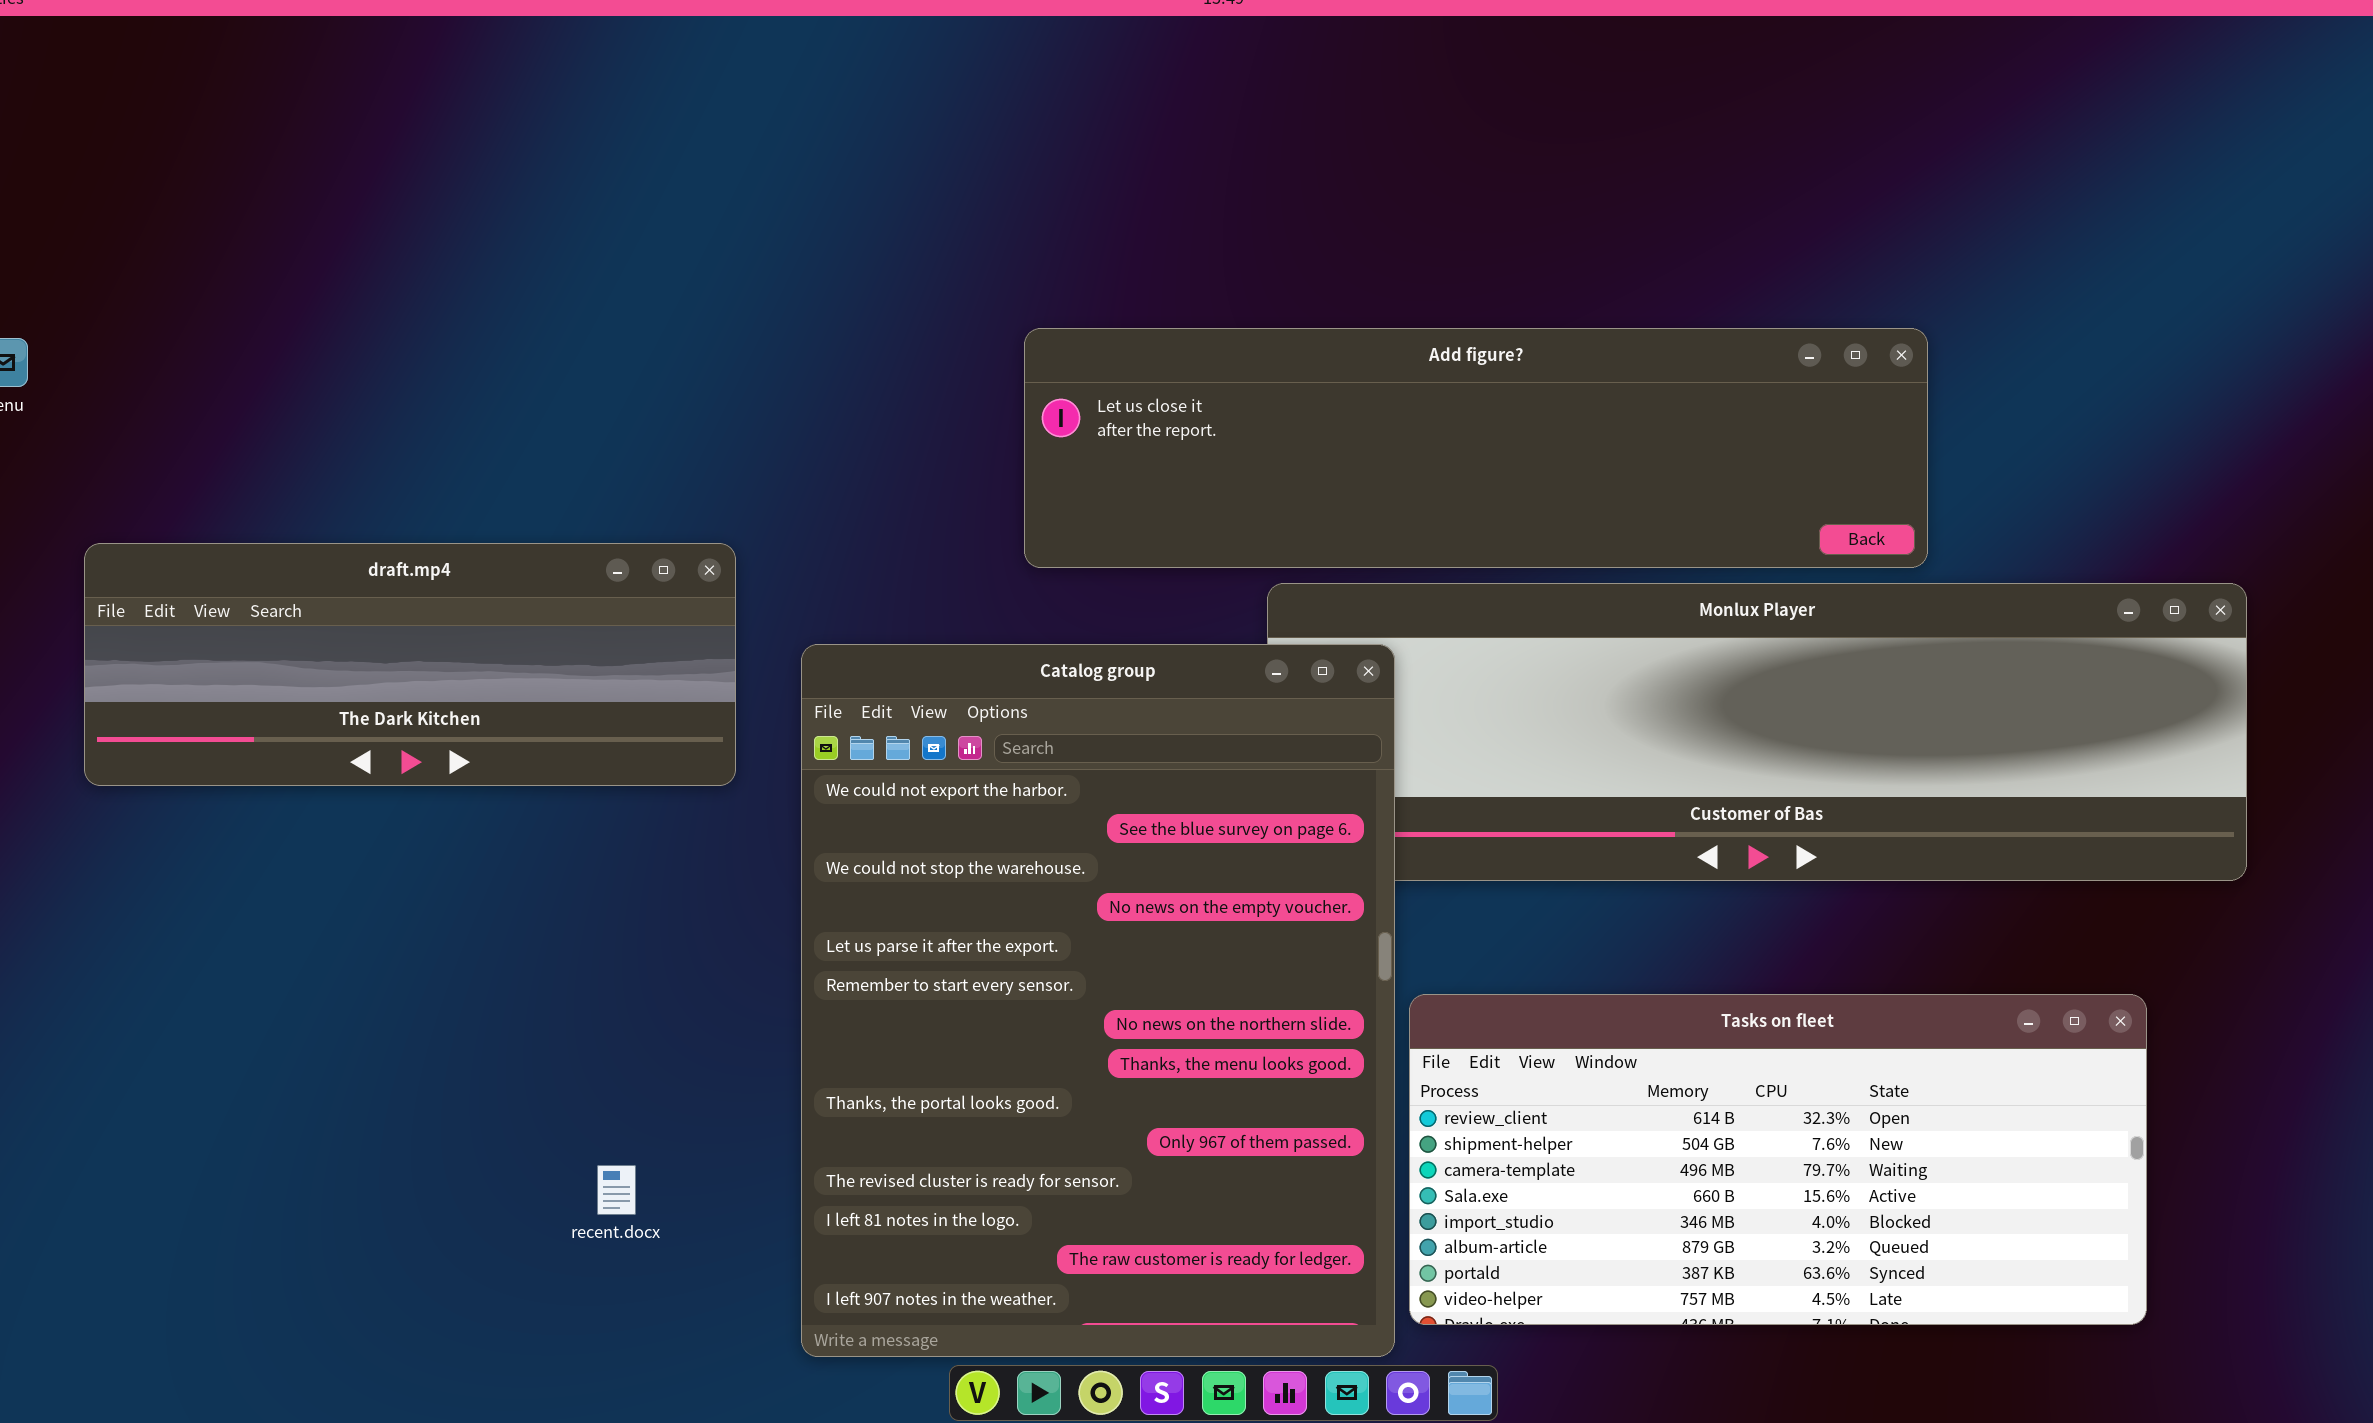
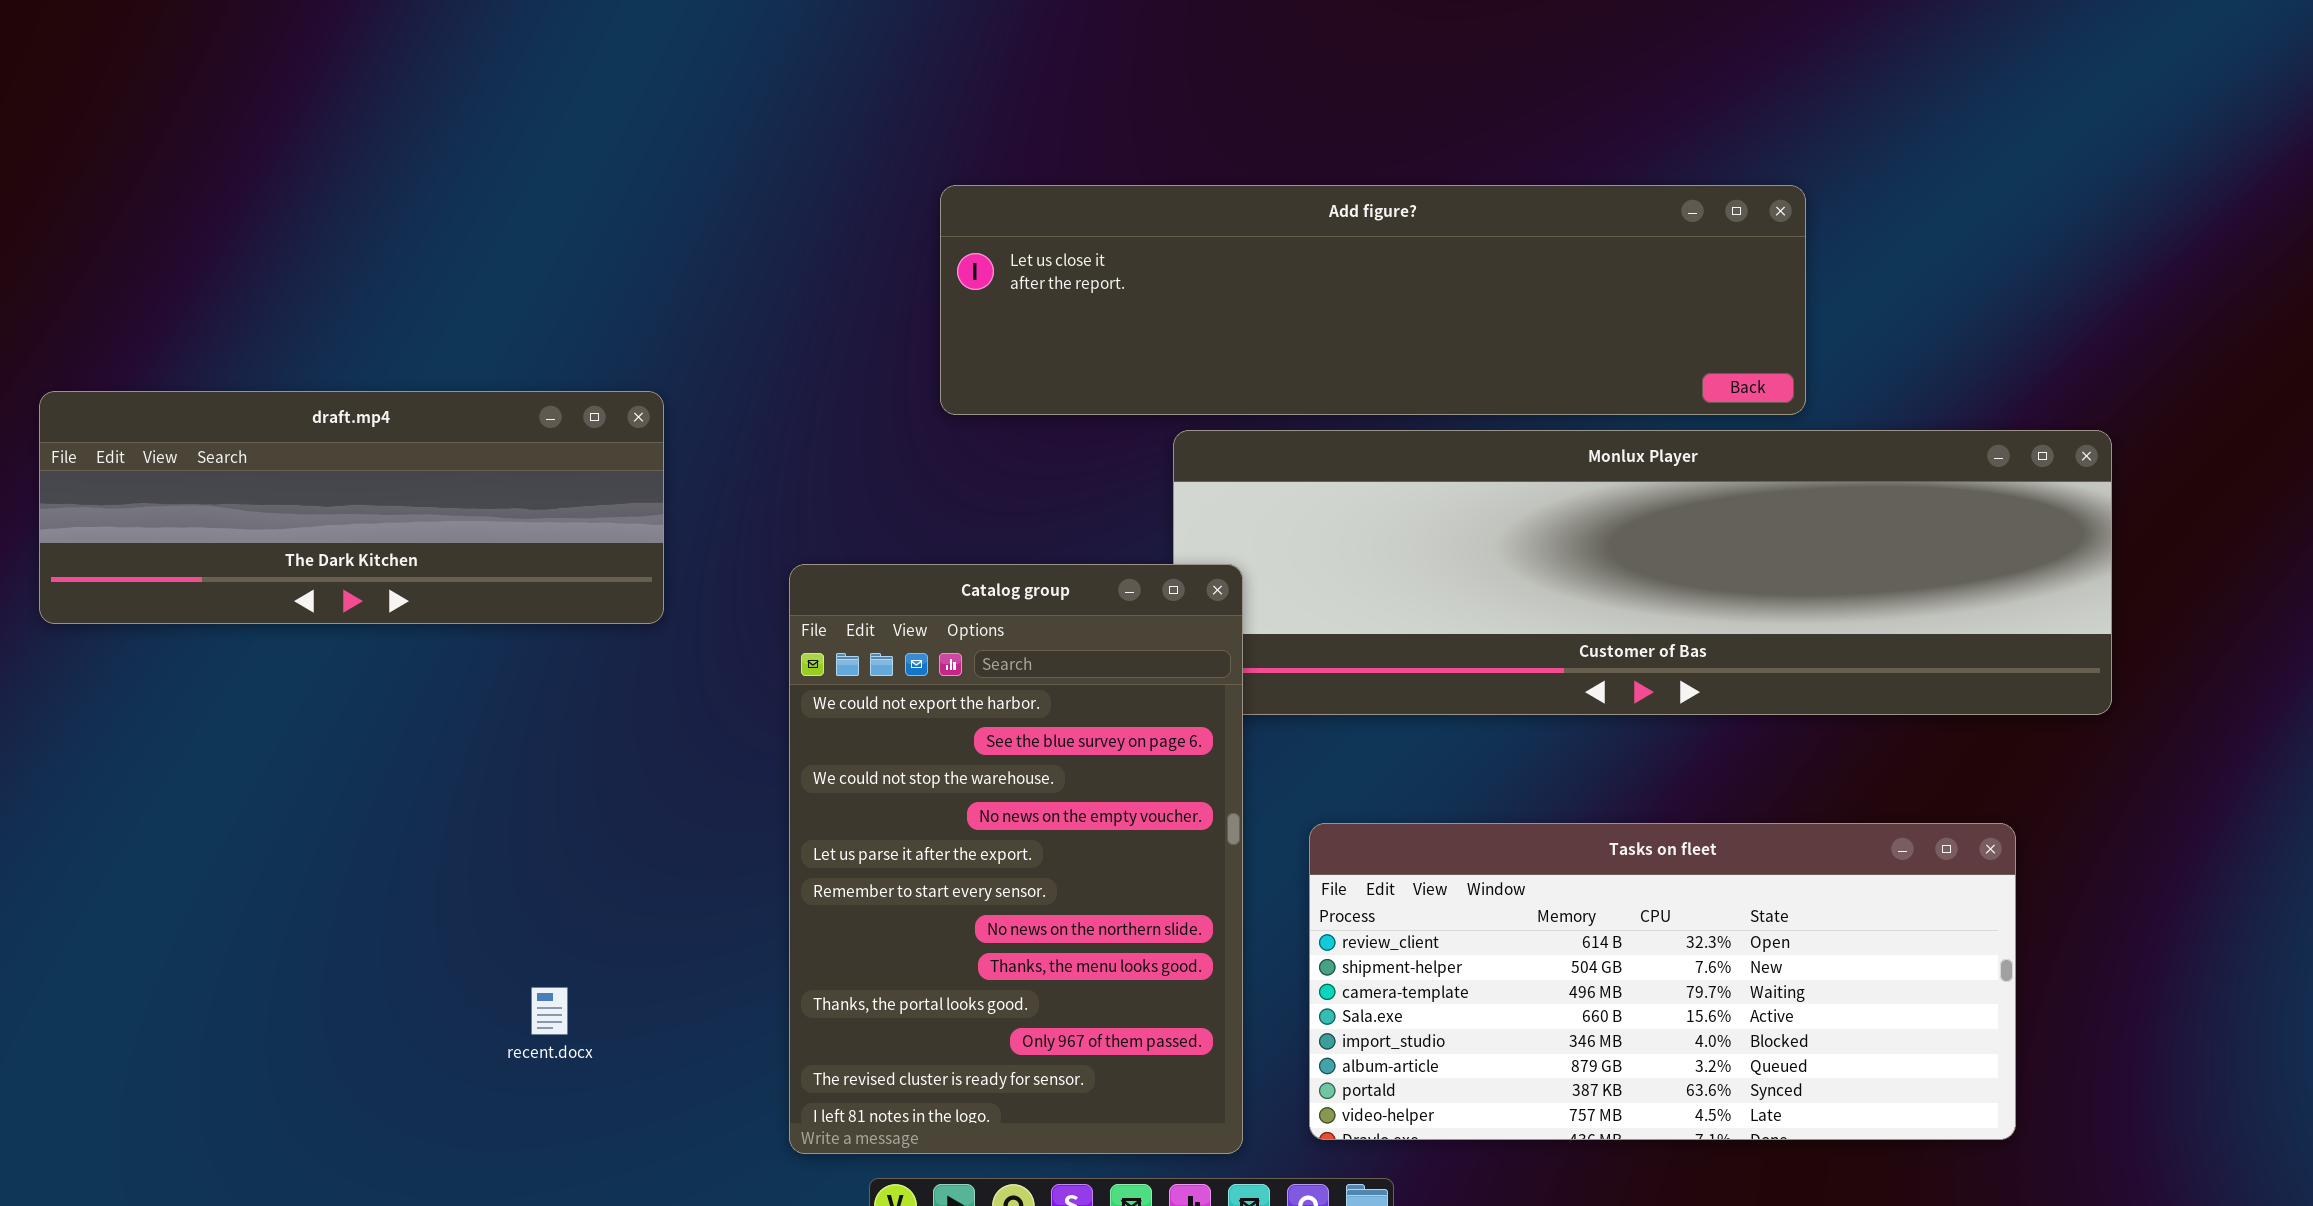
Catalog group: [801,644,1395,1357] -> [789,564,1243,1154], moved, resized

